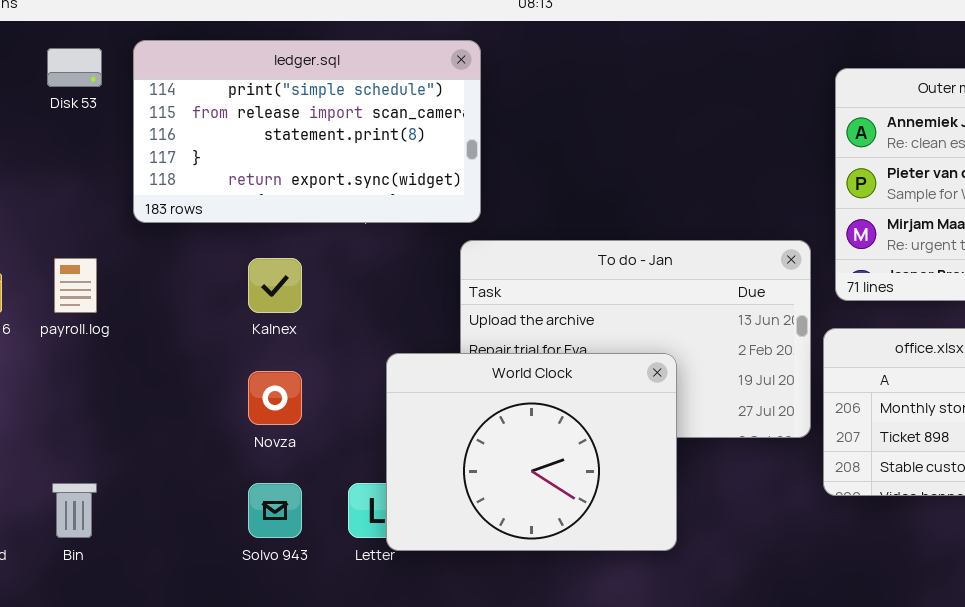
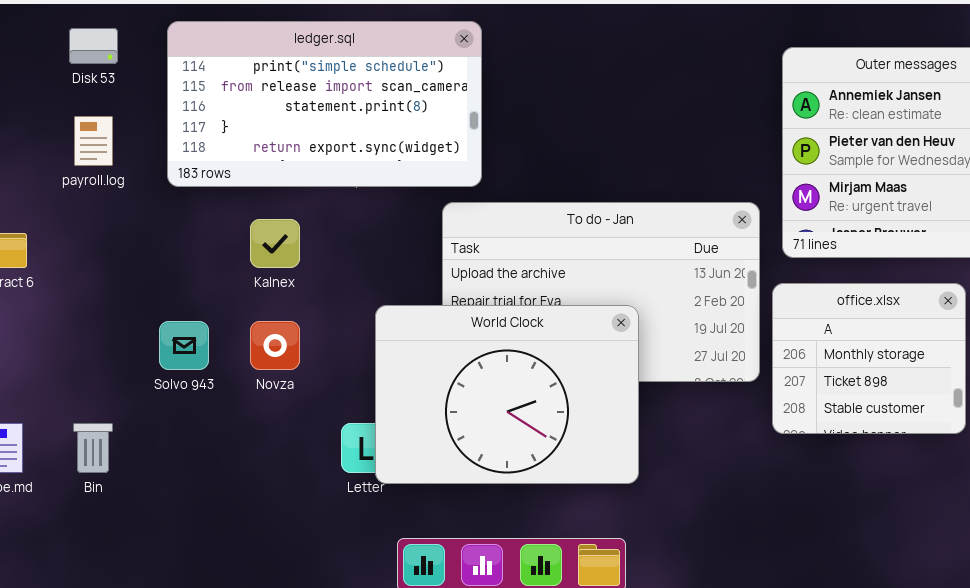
ledger.sql: [133,40,481,223] -> [167,21,482,187], moved
payroll.log: [54,258,97,313] -> [74,116,113,166], moved
Solvo 943: [248,483,302,538] -> [159,321,209,370], moved

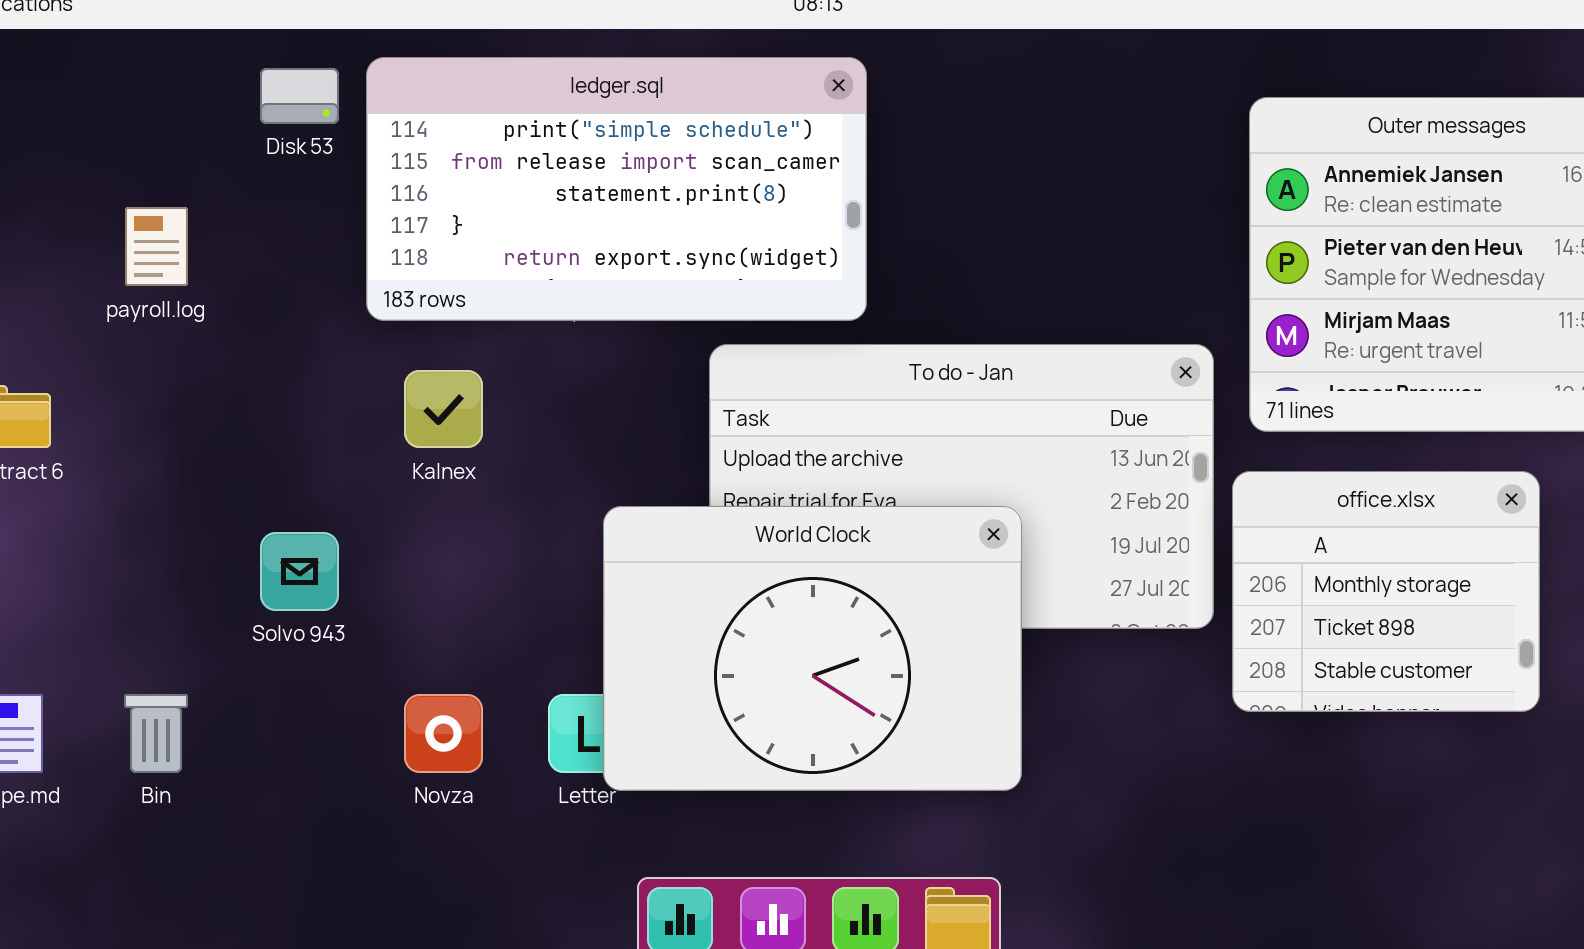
ledger.sql: [167,21,482,187] -> [366,57,867,321], moved
Disk 53: [69,28,118,64] -> [260,68,339,124], moved
Novza: [250,321,300,370] -> [404,694,483,773], moved

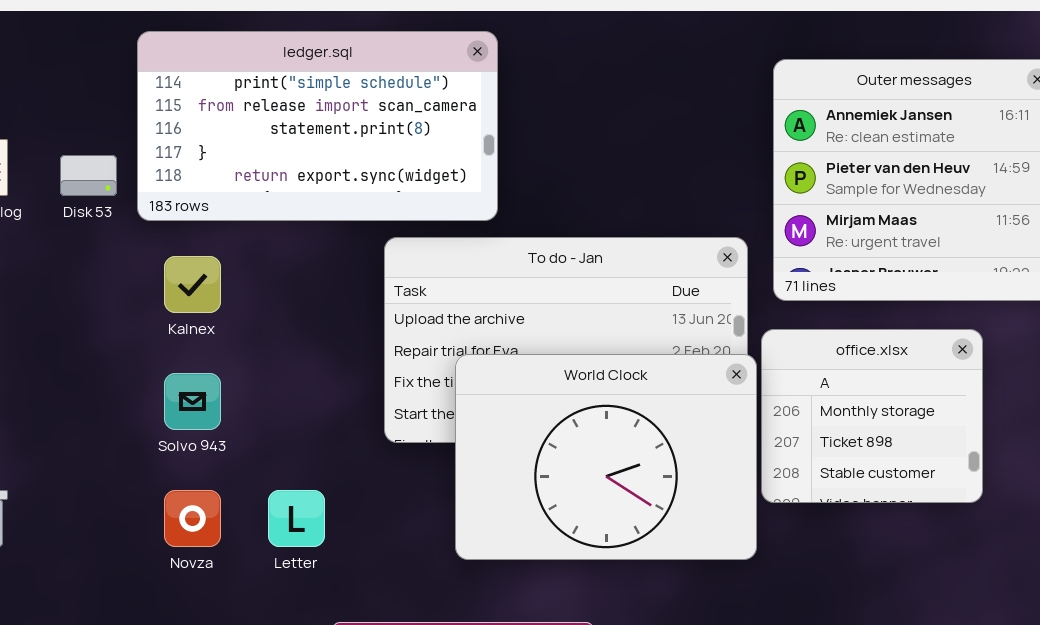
Disk 53: [260,68,339,124] -> [60,155,117,196], moved
World Clock: [603,506,1022,791] -> [455,354,757,560], moved
Solvo 943: [260,532,339,611] -> [164,373,221,430], moved

